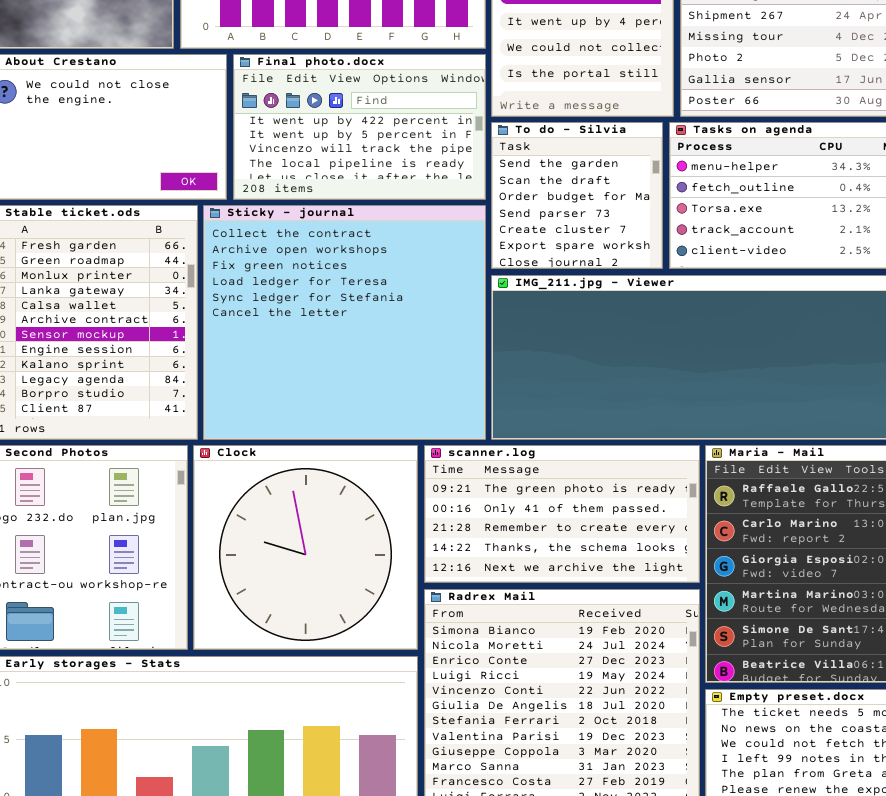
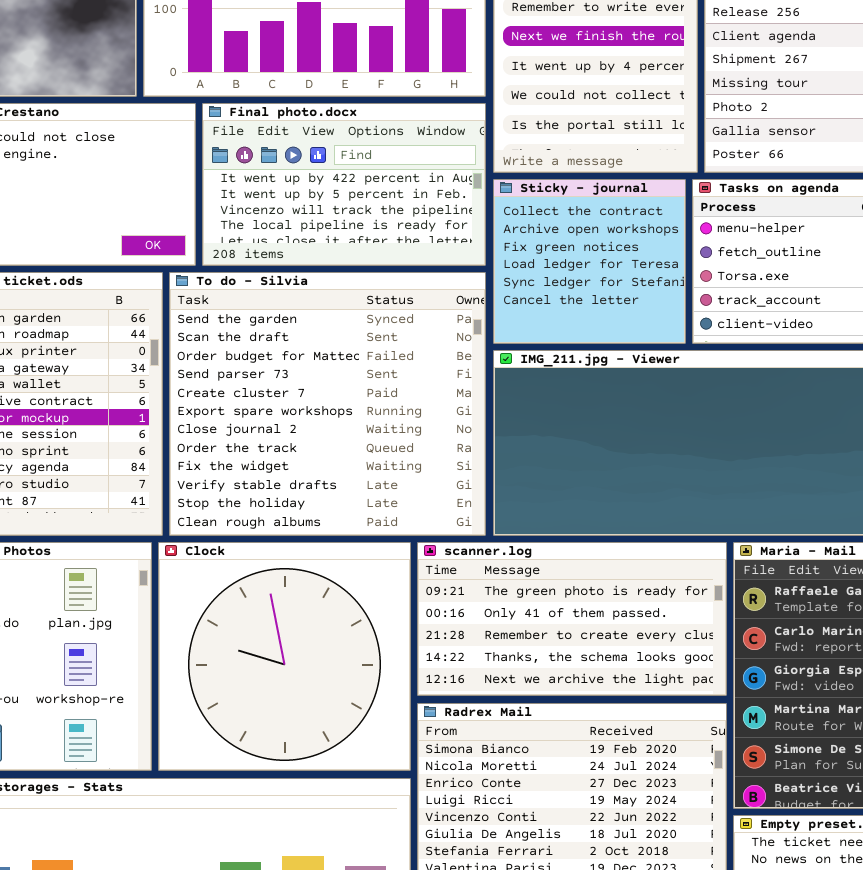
To do - Silvia: [491,122,663,269] -> [169,272,486,536], moved, resized
Sticky - journal: [203,205,486,440] -> [493,179,686,344], moved, resized

